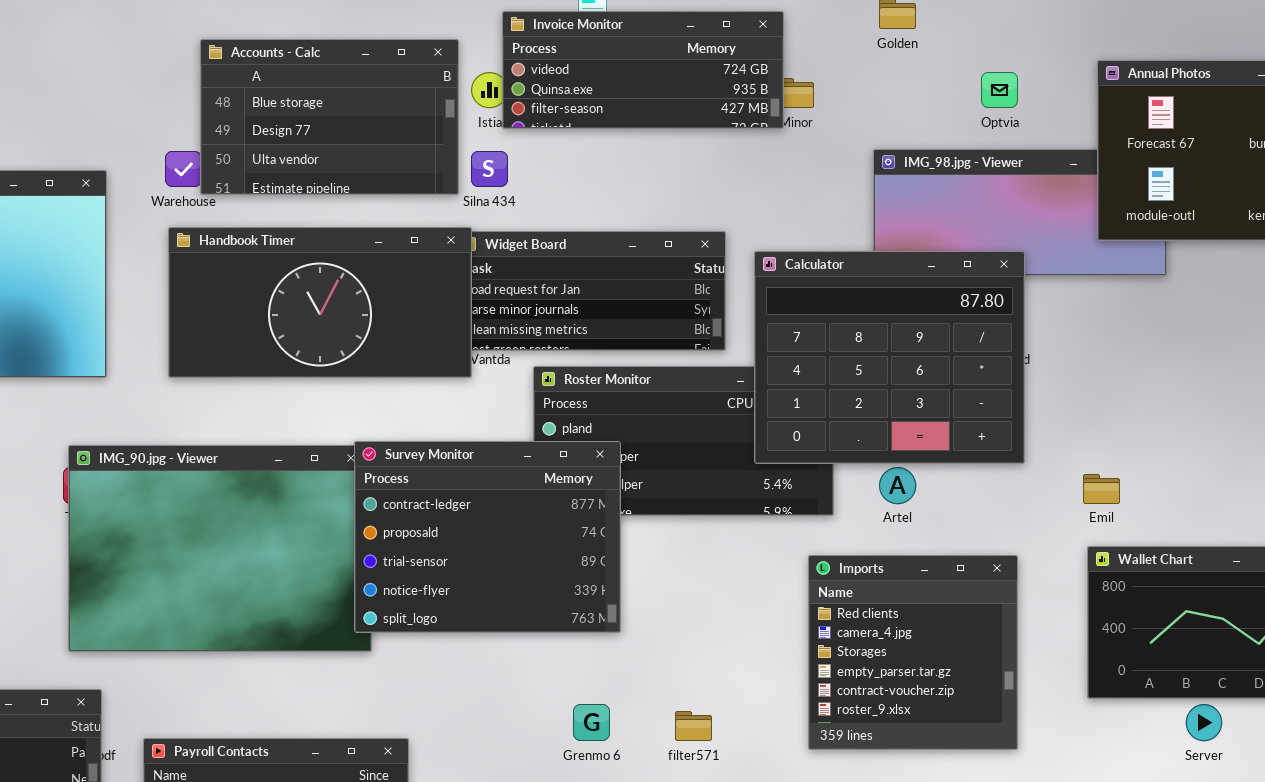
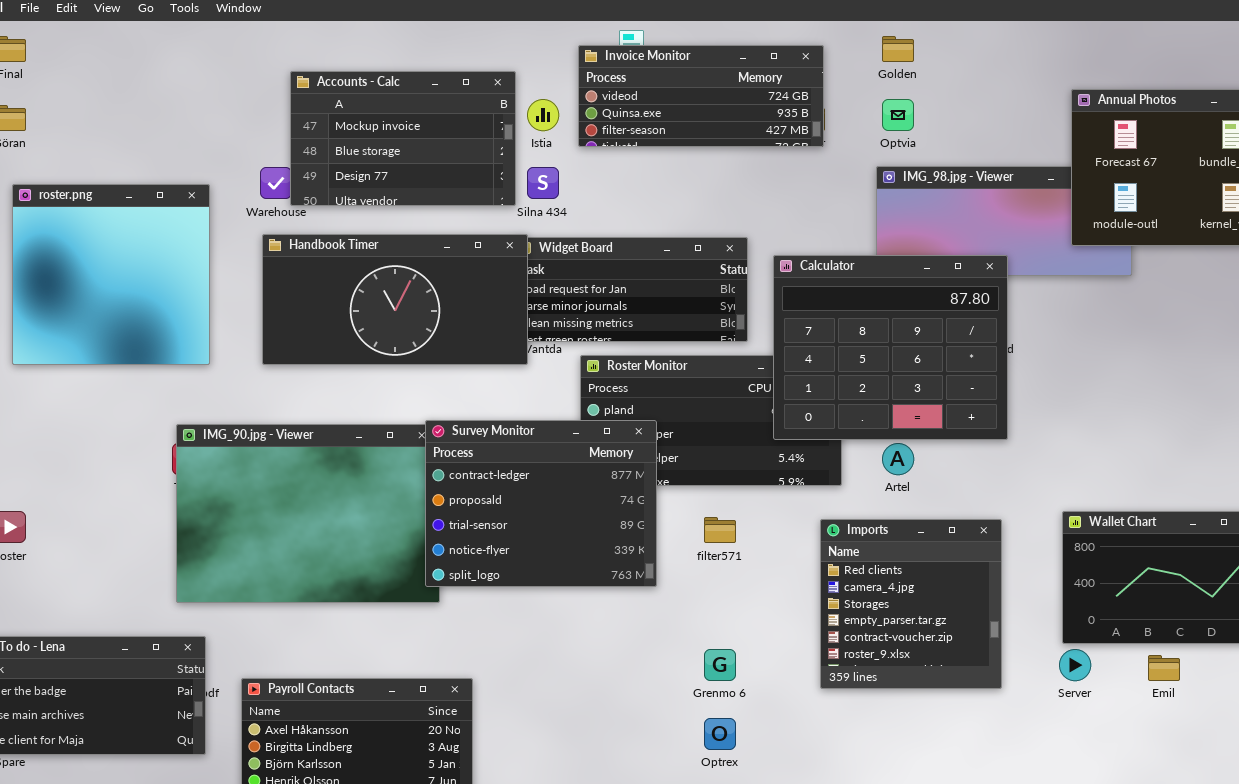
Invoice Monitor: [502,11,784,129] -> [578,45,824,147], moved
Accounts - Calc: [200,39,459,195] -> [290,71,516,206], scrolled up 1 row
Optvia: [981,72,1018,108] -> [882,99,914,131], moved
Emil: [1083,474,1120,504] -> [1148,655,1180,681], moved
Grenmo 6: [573,704,610,741] -> [704,649,736,681], moved
Server: [1186,704,1222,741] -> [1059,649,1091,681], moved
filter571: [675,711,712,741] -> [704,517,736,543], moved

